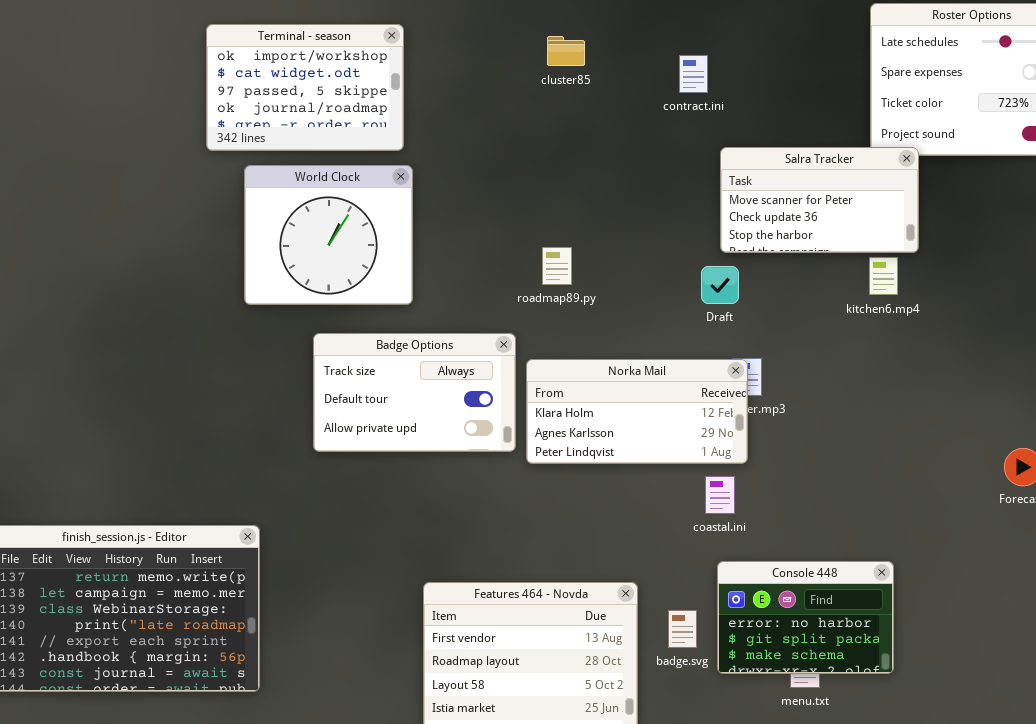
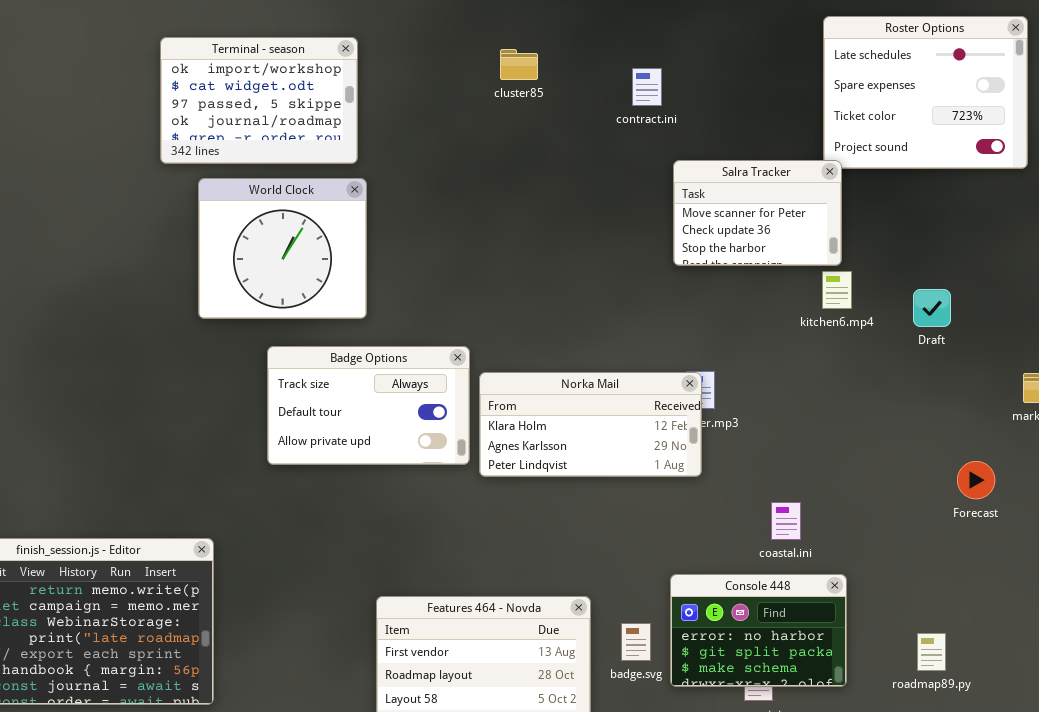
Salra Tracker: [720,147,919,253] -> [673,160,842,266], resized
roadmap89.py: [542,247,572,285] -> [917,633,946,671], moved
Draft: [701,266,739,304] -> [913,289,951,327], moved
coastal.ini: [705,476,735,514] -> [771,502,801,540], moved

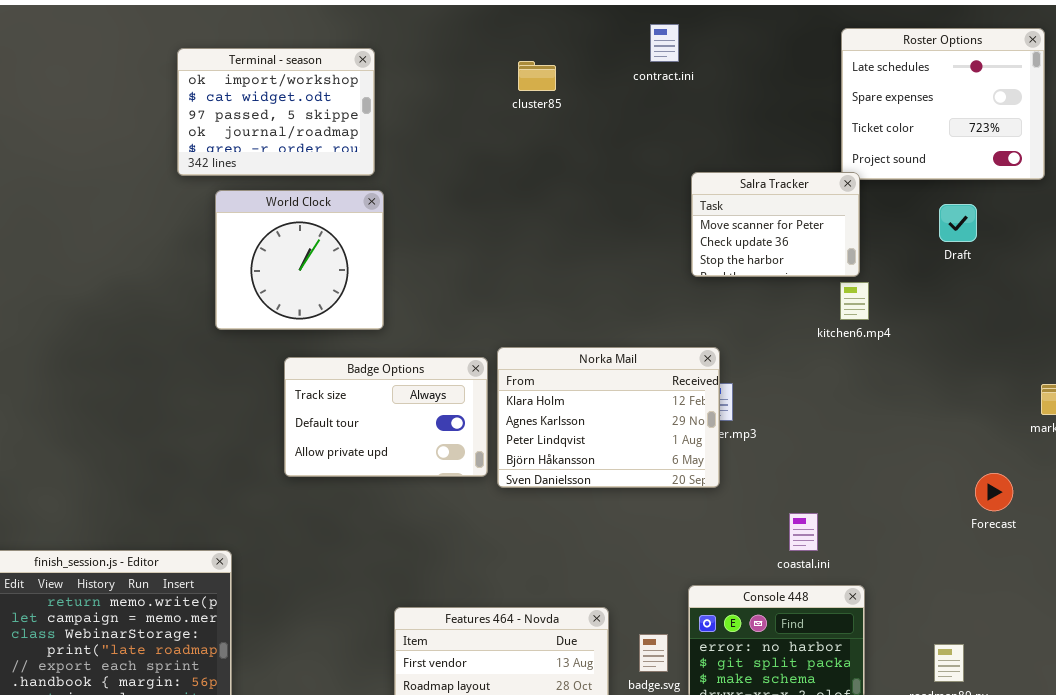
contract.ini: [632,68,662,106] -> [650,24,679,62], moved
Draft: [913,289,951,327] -> [939,204,977,242], moved
Norka Mail: [479,372,702,477] -> [497,347,720,488], resized

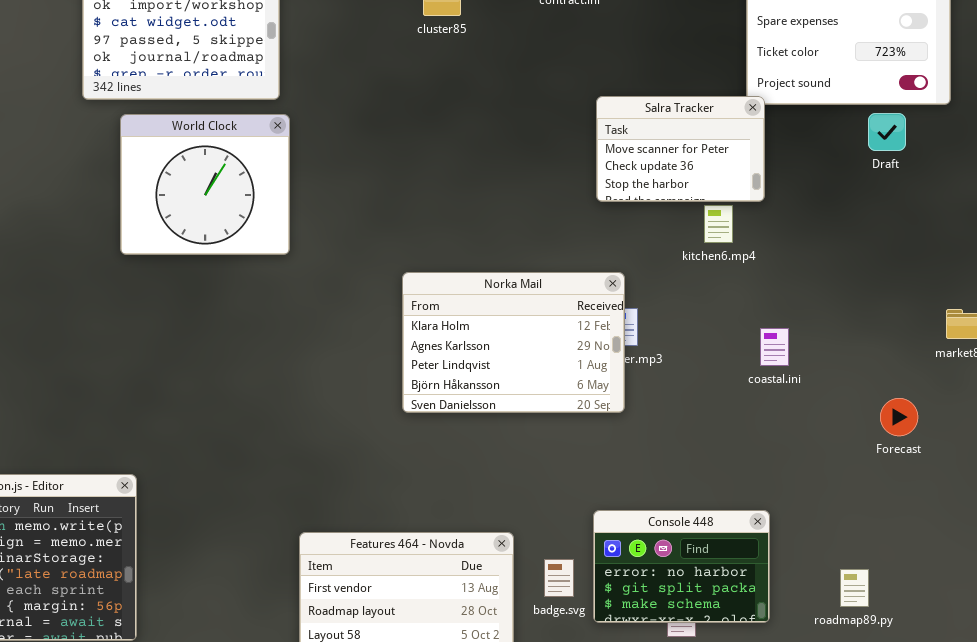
Draft: [939,204,977,242] -> [868,113,906,151], moved
kitchen6.mp4: [840,282,869,320] -> [704,205,733,243], moved
Badge Options: [284,357,488,477] -> none, closed
coastal.ini: [789,513,818,551] -> [760,328,789,366], moved

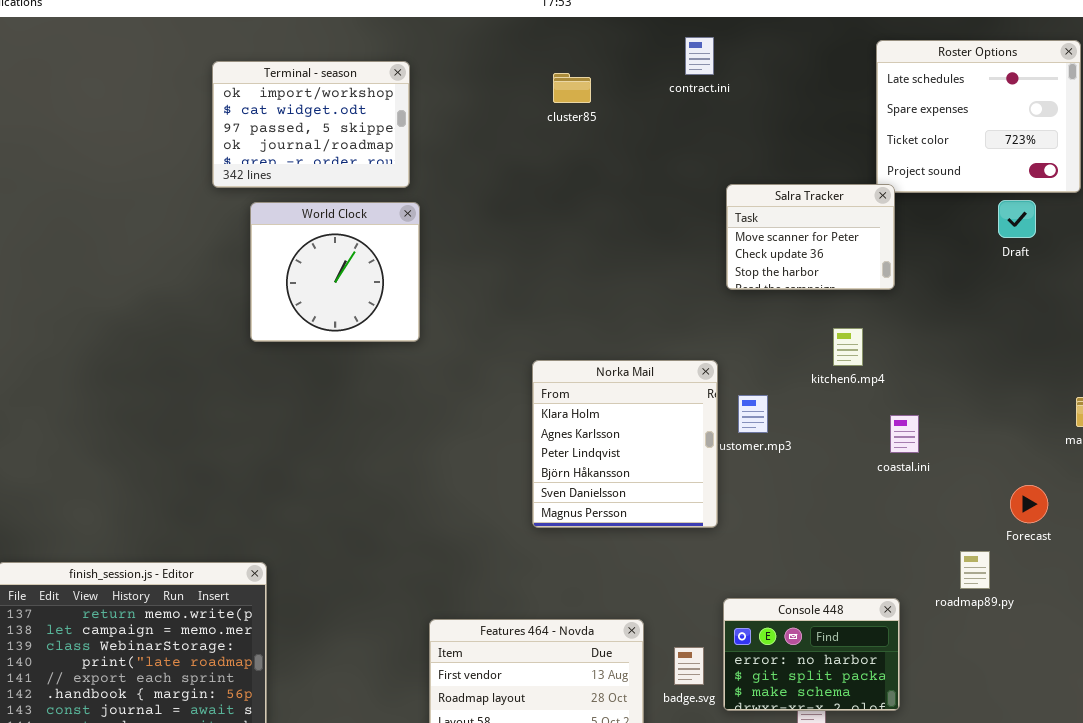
kitchen6.mp4: [704,205,733,243] -> [833,328,863,366], moved
Norka Mail: [402,272,625,413] -> [532,360,718,528], resized
roadmap89.py: [840,569,869,607] -> [960,551,990,589], moved

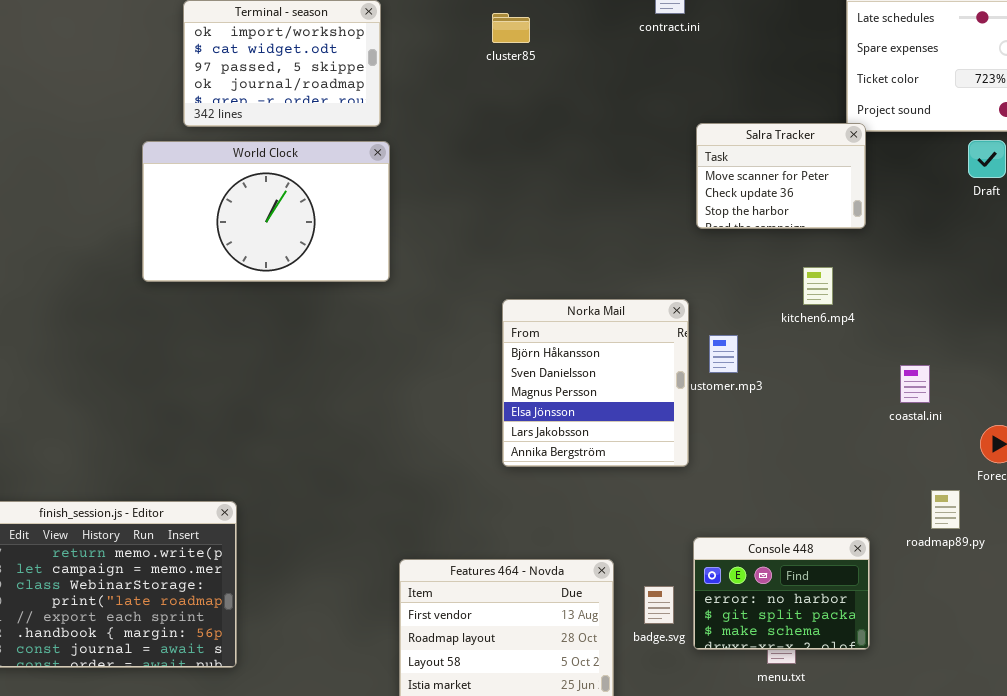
cluster85: [553,73,591,103] -> [492,13,530,43], moved
World Clock: [250,202,420,342] -> [142,141,390,282], resized
Norka Mail: [532,360,718,528] -> [502,299,689,467], scrolled down 3 rows
coastal.ini: [890,415,919,453] -> [900,365,930,403], moved

